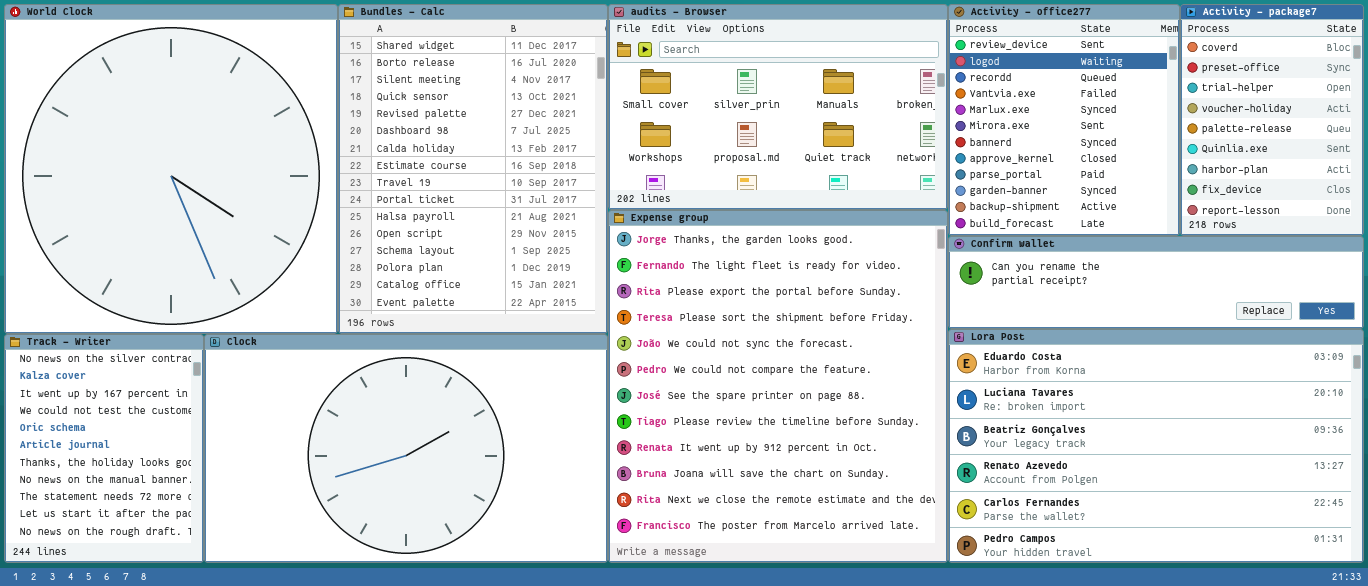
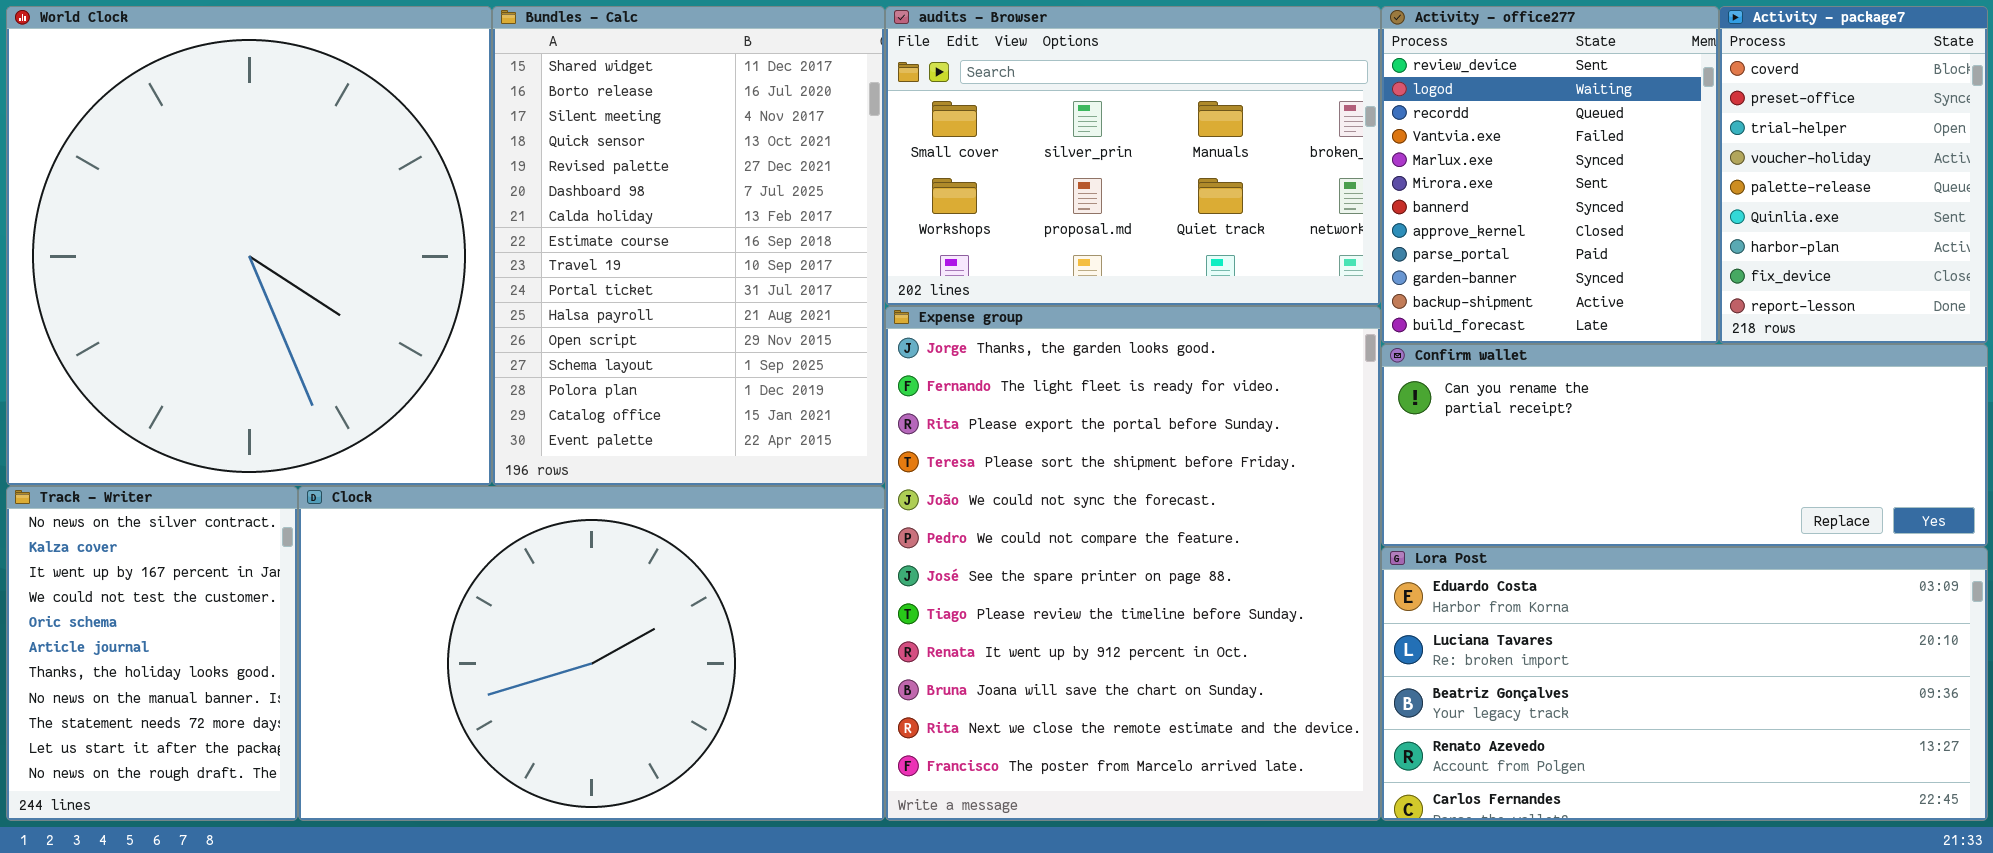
Confirm wallet: [948,236,1364,329] -> [1381,344,1988,547], resized
Lora Post: [948,329,1364,563] -> [1381,547,1988,821], resized

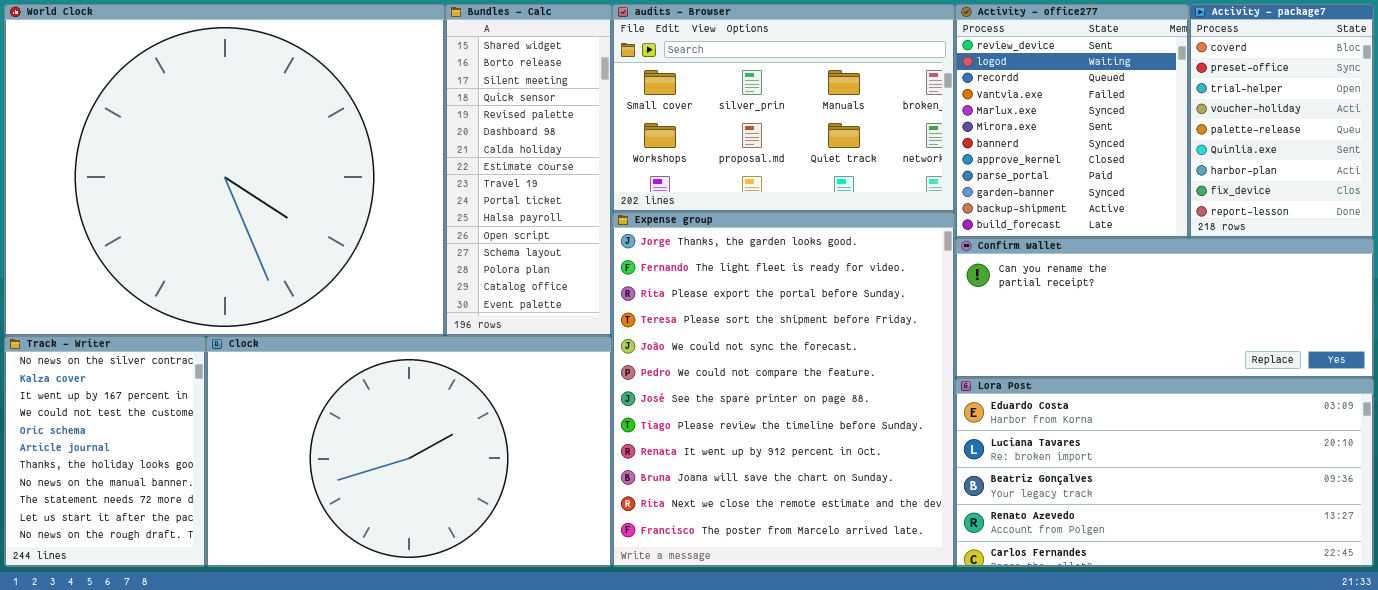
World Clock: [6,6,492,486] -> [4,4,445,336], resized
Bundles - Calc: [492,6,885,486] -> [445,4,612,336], resized

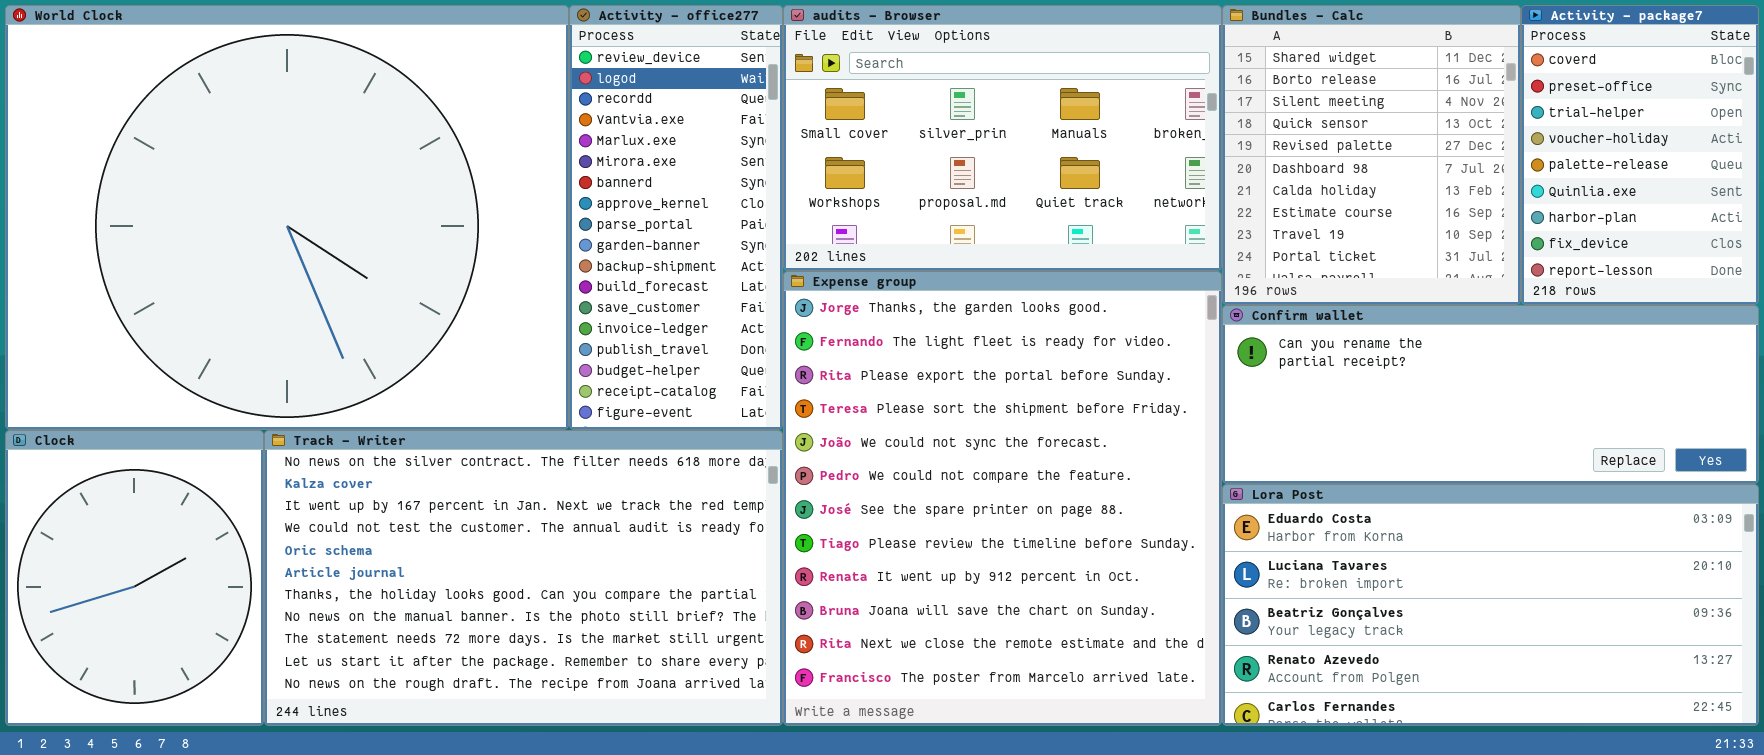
Bundles - Calc: [445,4,612,336] -> [1222,5,1521,305], moved, resized
Activity - office277: [955,4,1189,238] -> [569,5,783,430], moved, resized
Track - Writer: [4,336,206,567] -> [264,430,783,726], moved, resized
Clock: [206,336,612,567] -> [5,430,264,726], moved, resized

